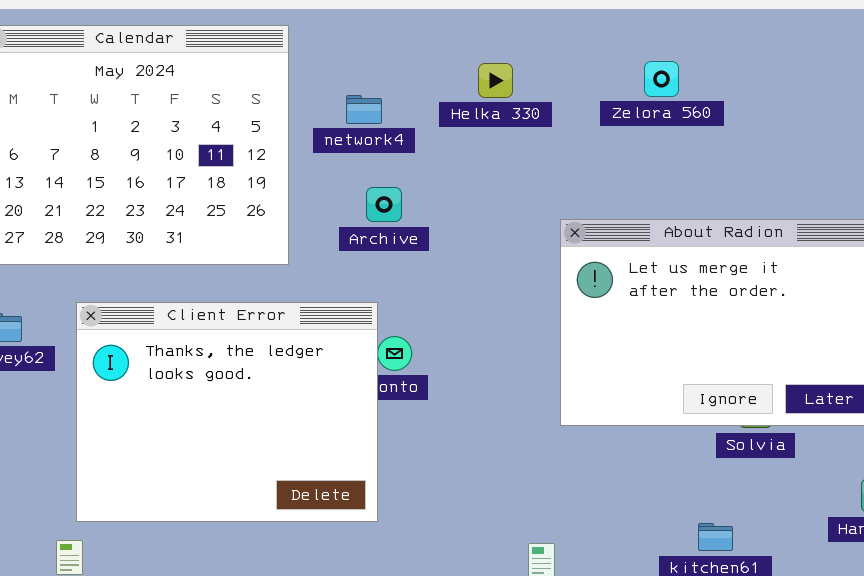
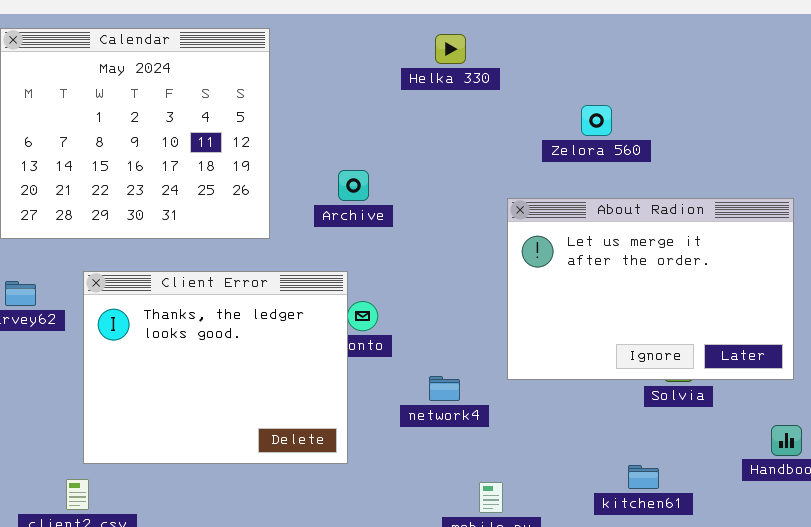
Zelora 560: [644,61,679,97] -> [581,105,612,136], moved
Helka 330: [478,63,513,98] -> [435,34,466,64], moved
network4: [346,95,382,124] -> [429,376,460,401], moved

